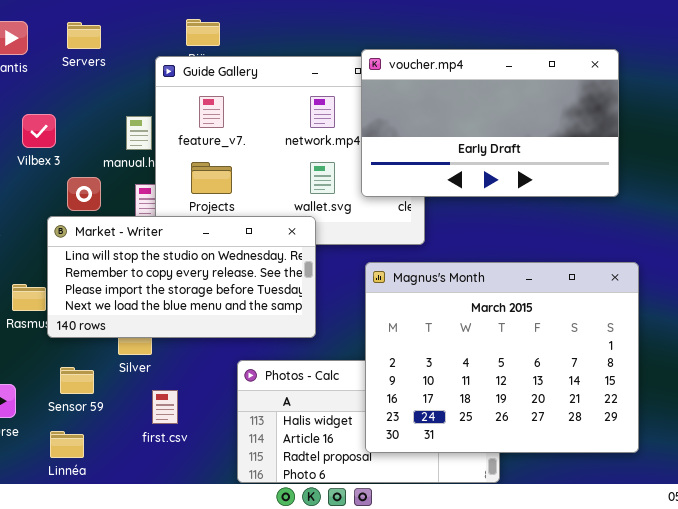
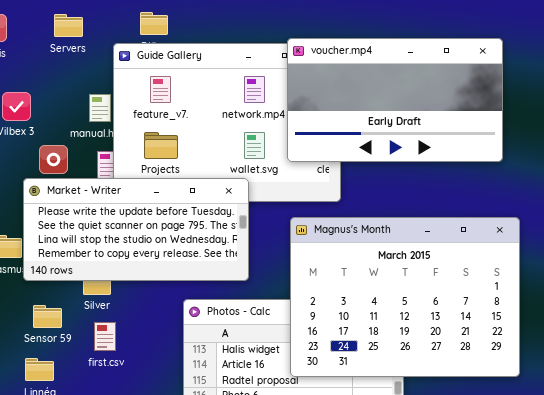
Servers: [67,22,101,49] -> [54,14,83,37], moved
Market - Writer: [47,216,316,338] -> [23,178,249,281], scrolled up 2 rows
first.csv: [152,390,178,424] -> [94,322,116,351], moved

